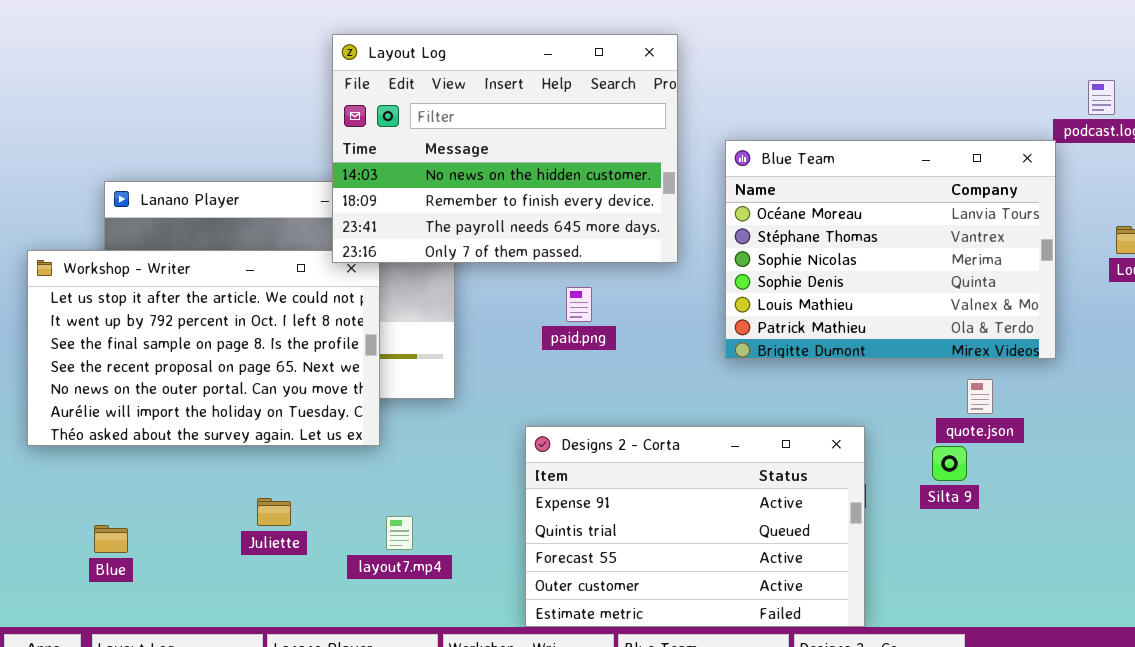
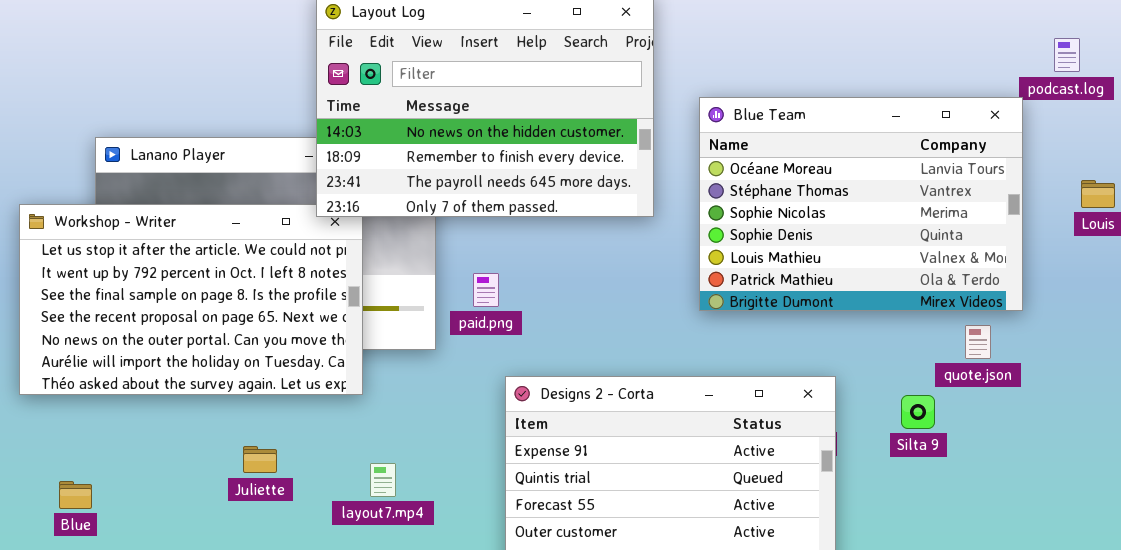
paid.png: [566,287,592,322] -> [473,273,499,307], moved
quote.json: [967,379,993,414] -> [965,325,991,359], moved
Blue: [94,525,128,553] -> [59,481,92,509], moved

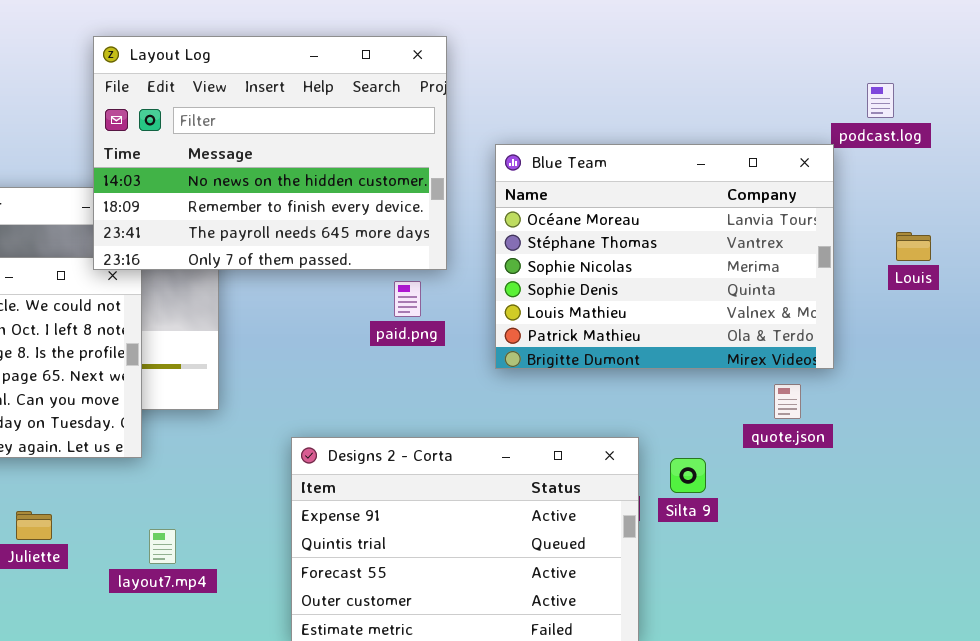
paid.png: [473,273,499,307] -> [394,281,421,317], moved
Silta 9: [901,395,935,429] -> [670,458,706,493], moved

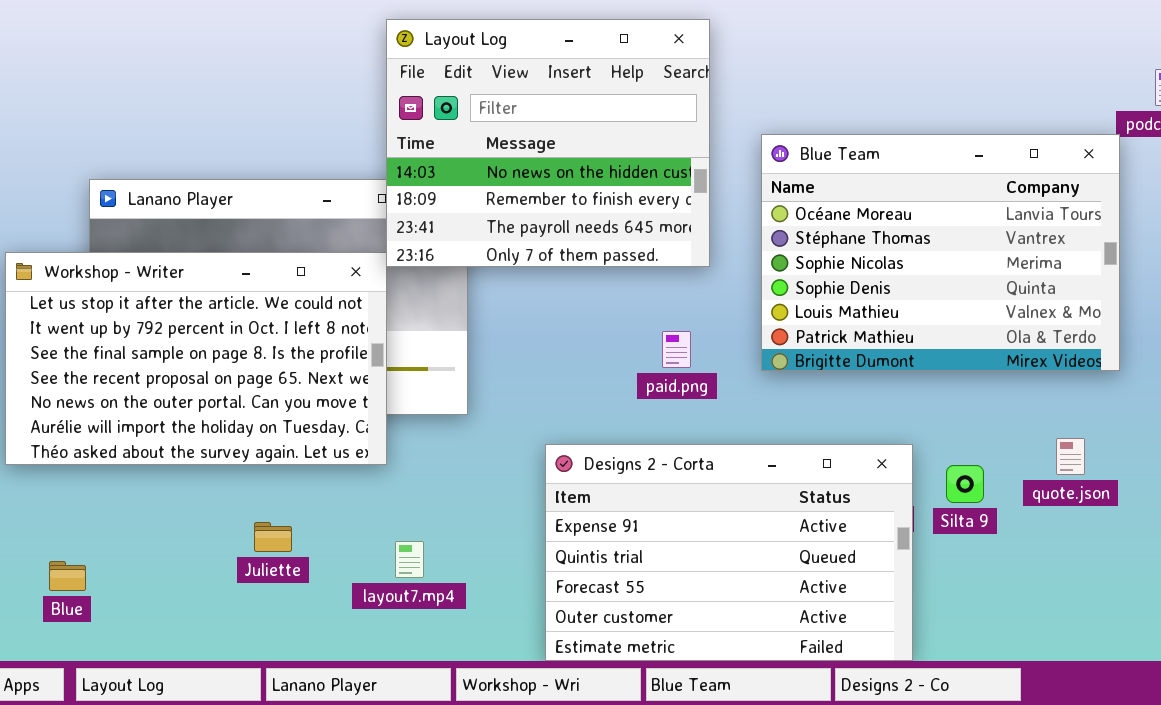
Layout Log: [93,36,447,270] -> [386,19,710,267], resized
paid.png: [394,281,421,317] -> [662,331,691,368], moved
quote.json: [774,384,801,419] -> [1056,438,1085,475], moved

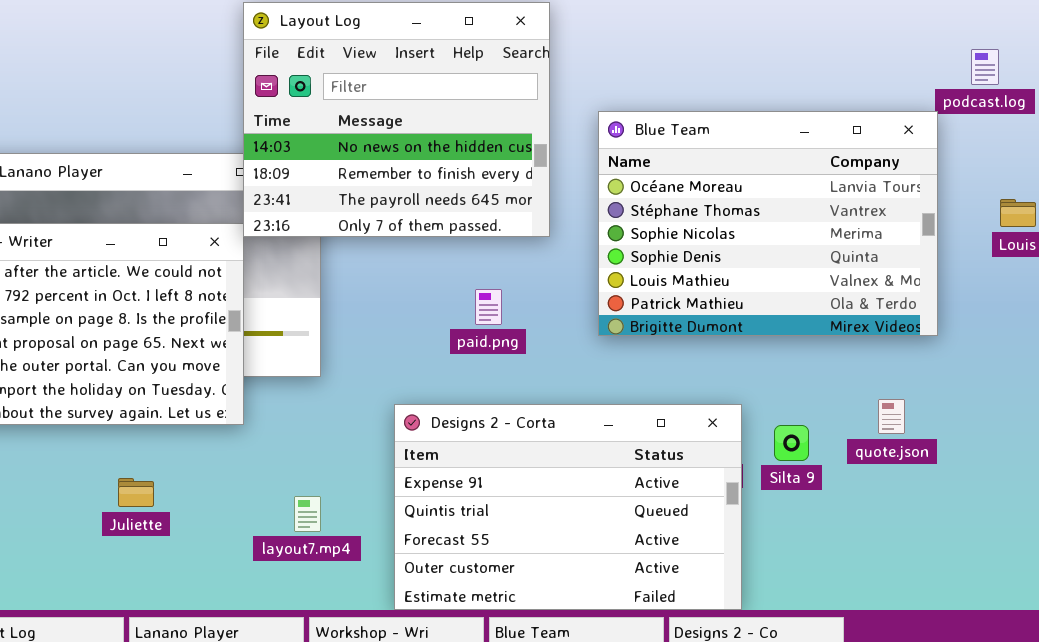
paid.png: [662,331,691,368] -> [475,289,502,325], moved
layout7.mp4: [395,541,424,578] -> [294,496,321,532], moved

